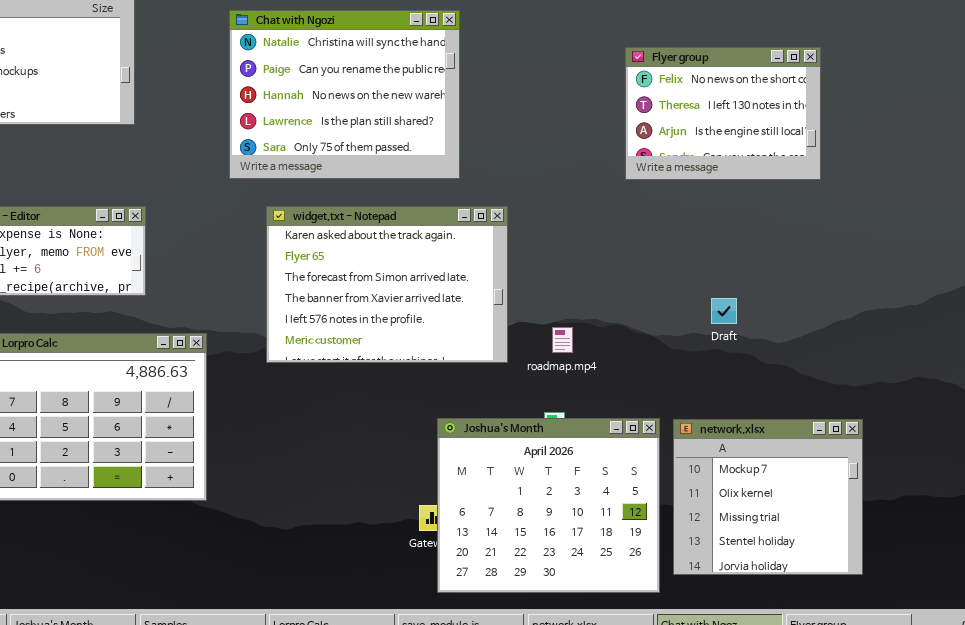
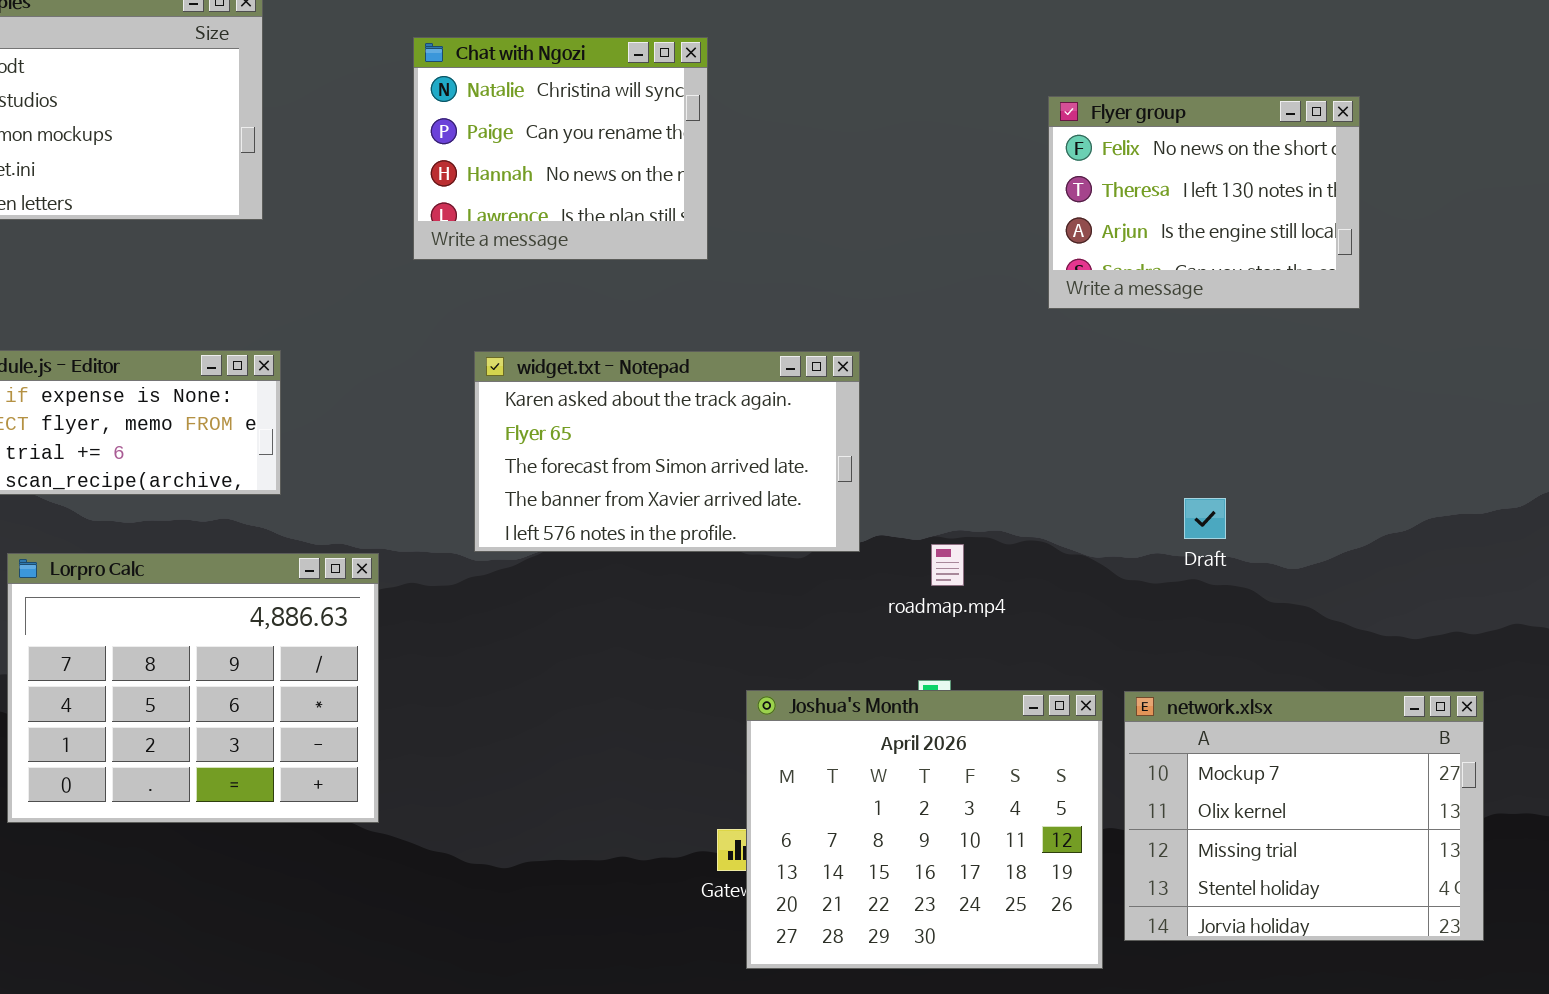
Chat with Ngozi: [229,10,460,179] -> [413,37,708,260], resized
widget.txt - Notepad: [266,206,508,363] -> [474,351,860,552], resized
network.xlsx: [673,419,863,575] -> [1124,691,1484,941], resized

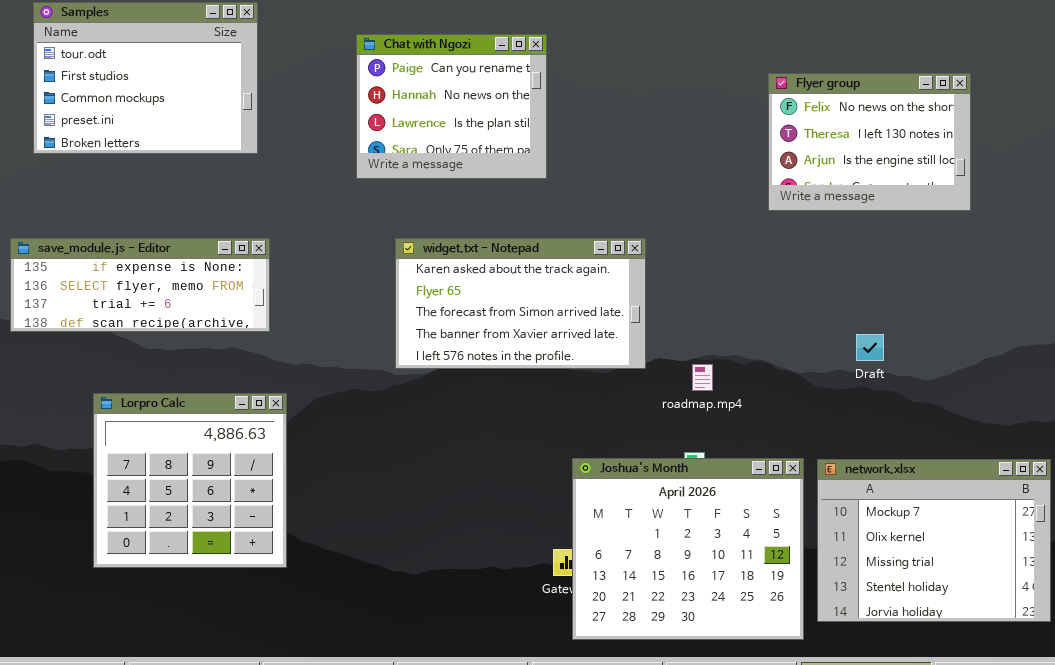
Chat with Ngozi: [413,37,708,260] -> [356,34,547,179], scrolled down 1 row
Lorpro Calc: [7,553,379,823] -> [93,393,287,568], moved, resized

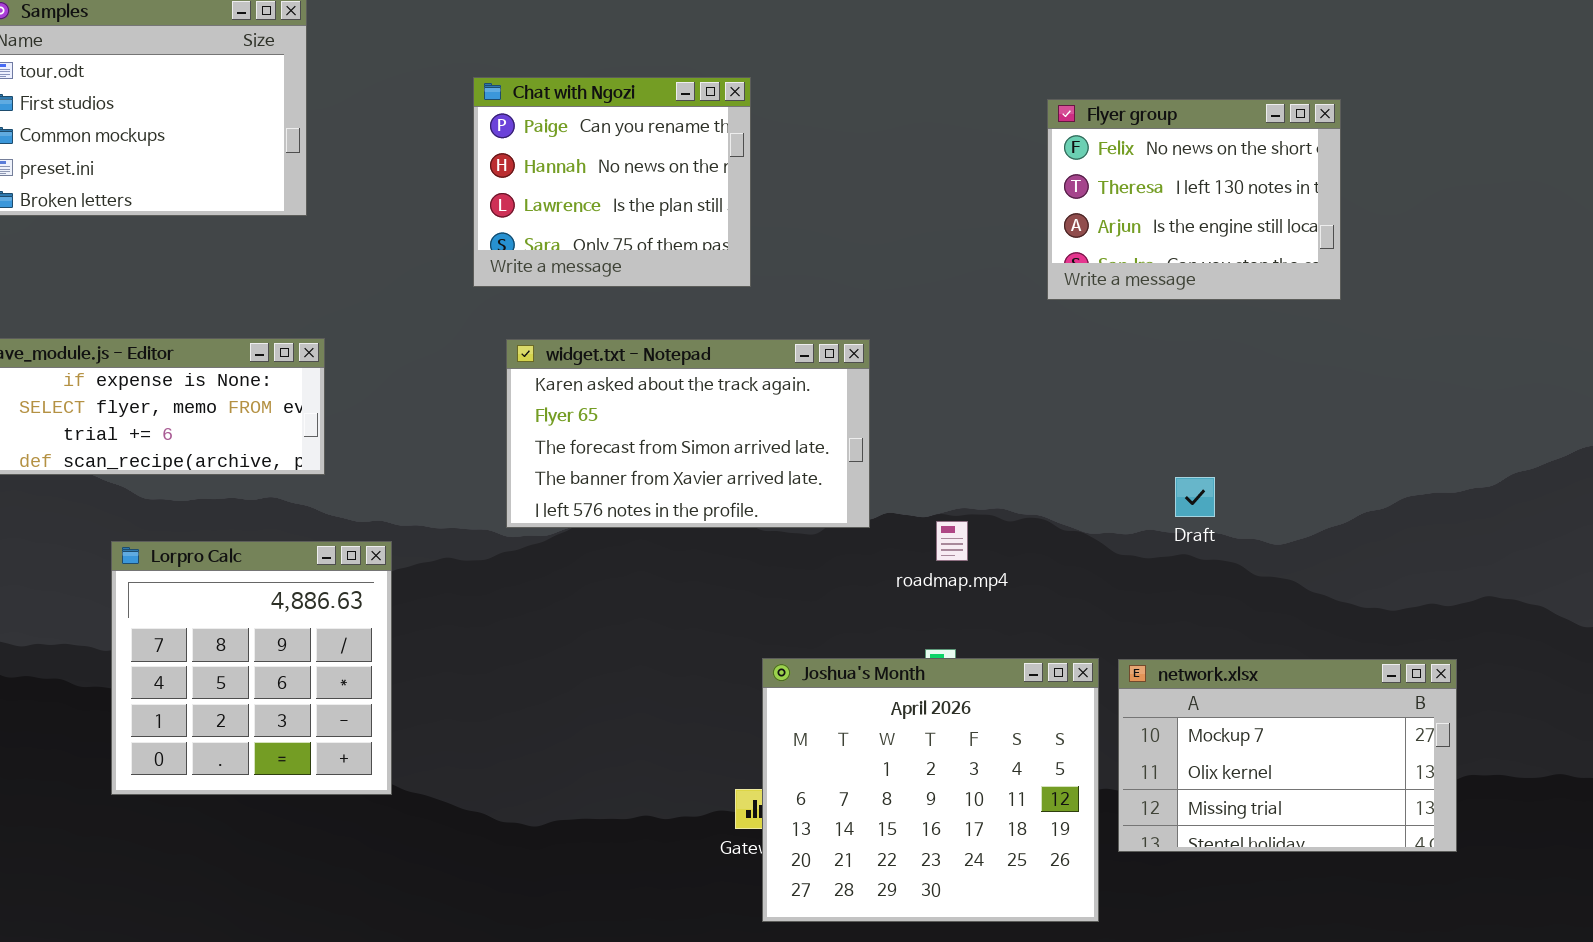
Chat with Ngozi: [356,34,547,179] -> [473,77,751,287], moved
Lorpro Calc: [93,393,287,568] -> [111,541,392,795], moved
network.xlsx: [817,459,1051,622] -> [1118,659,1457,852], resized

